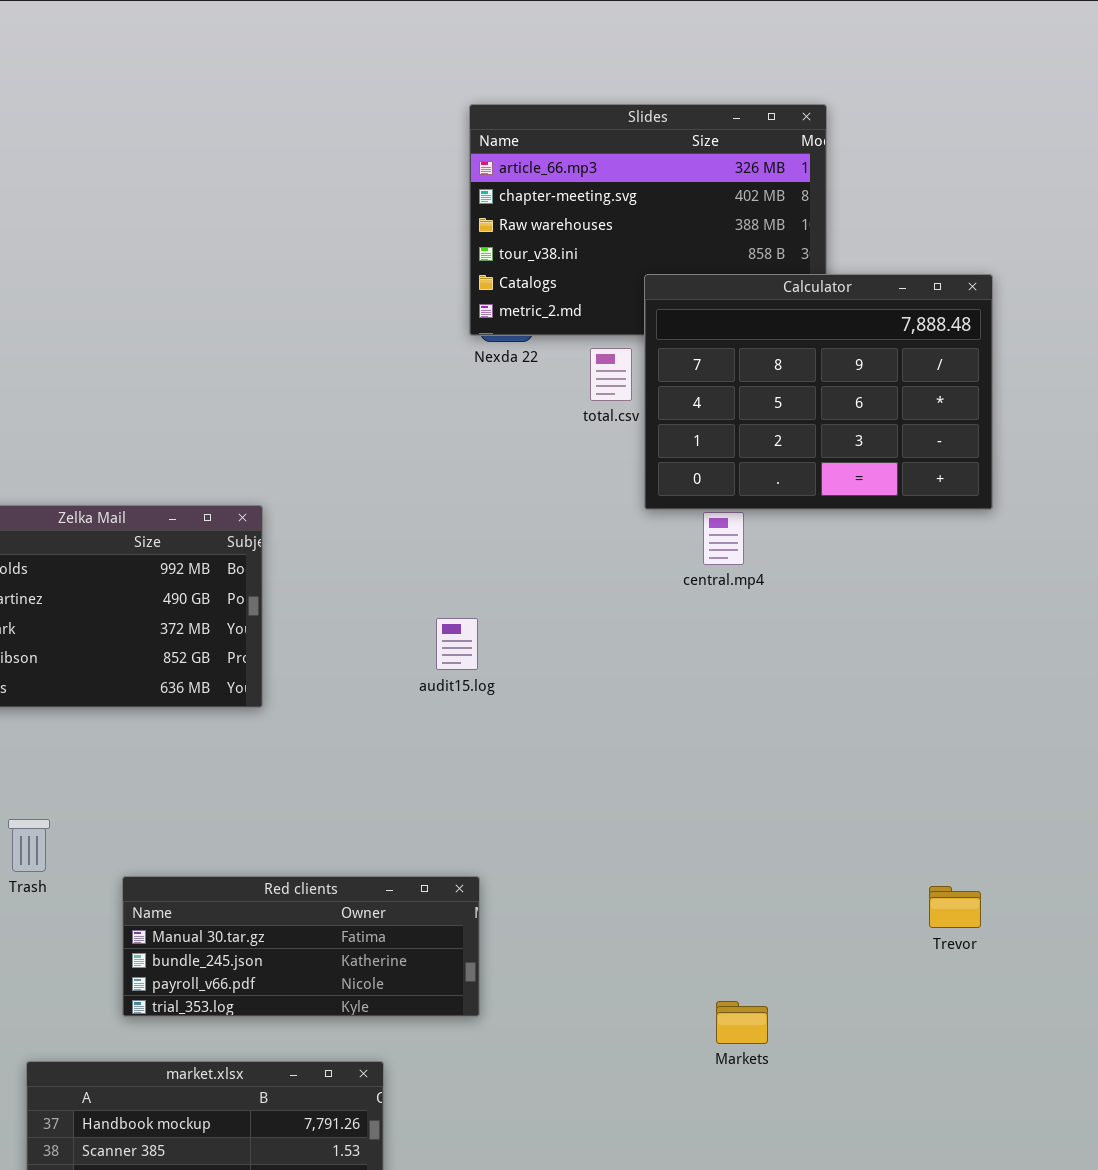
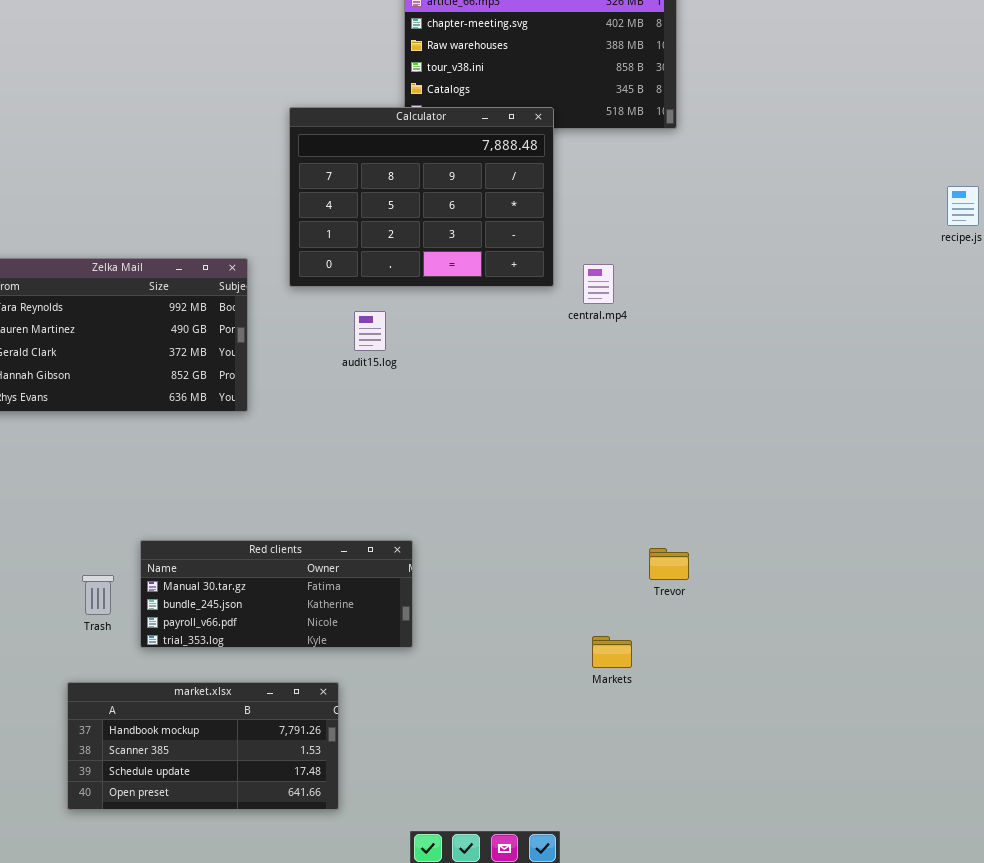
Calculator: [644,274,993,510] -> [289,107,554,287], moved
audit15.log: [436,618,478,670] -> [354,311,386,351], moved
Trash: [8,819,50,872] -> [82,575,114,615], moved
Trevor: [929,886,981,928] -> [649,548,689,580], moved

